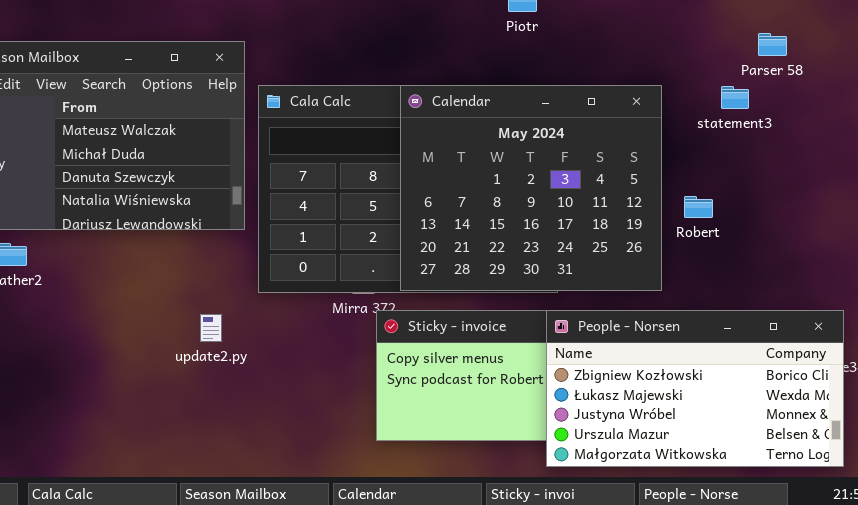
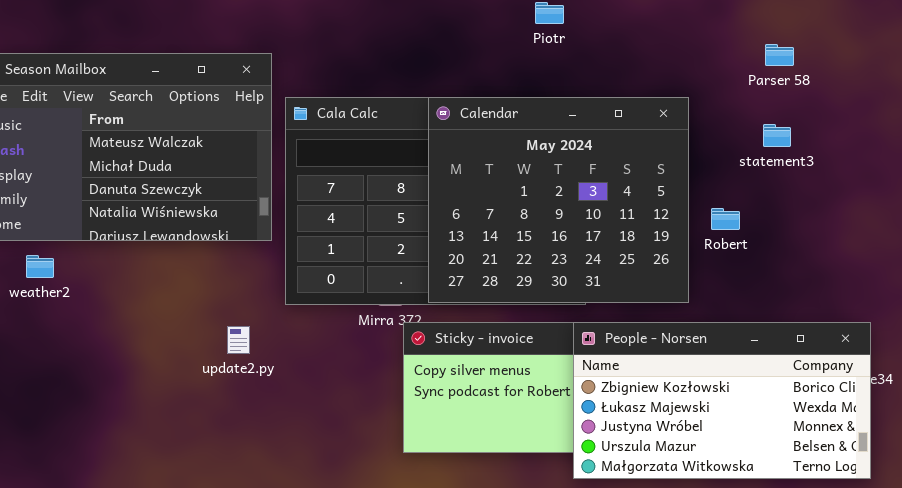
Parser 58: [758,33,787,56] -> [765,44,794,66], moved
statement3: [721,86,749,109] -> [763,124,791,147], moved

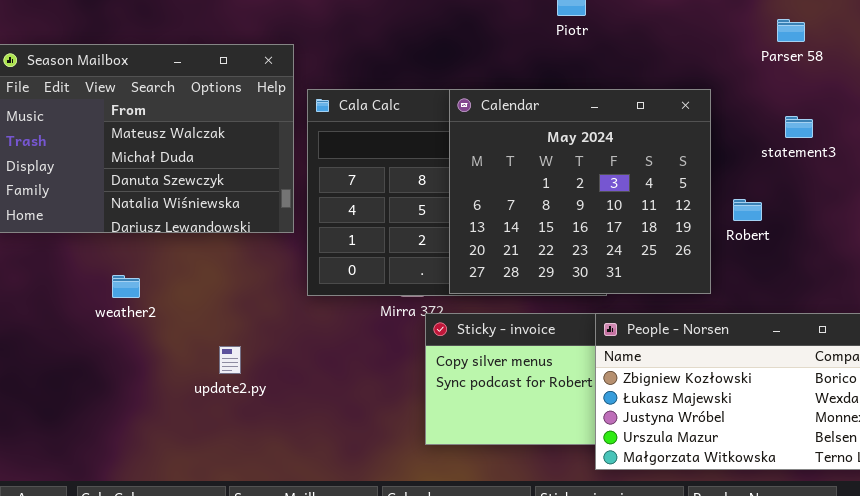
Parser 58: [765,44,794,66] -> [777,19,805,42], moved
weather2: [26,255,54,278] -> [112,275,140,298], moved
update2.py: [227,326,250,354] -> [219,346,241,374], moved

